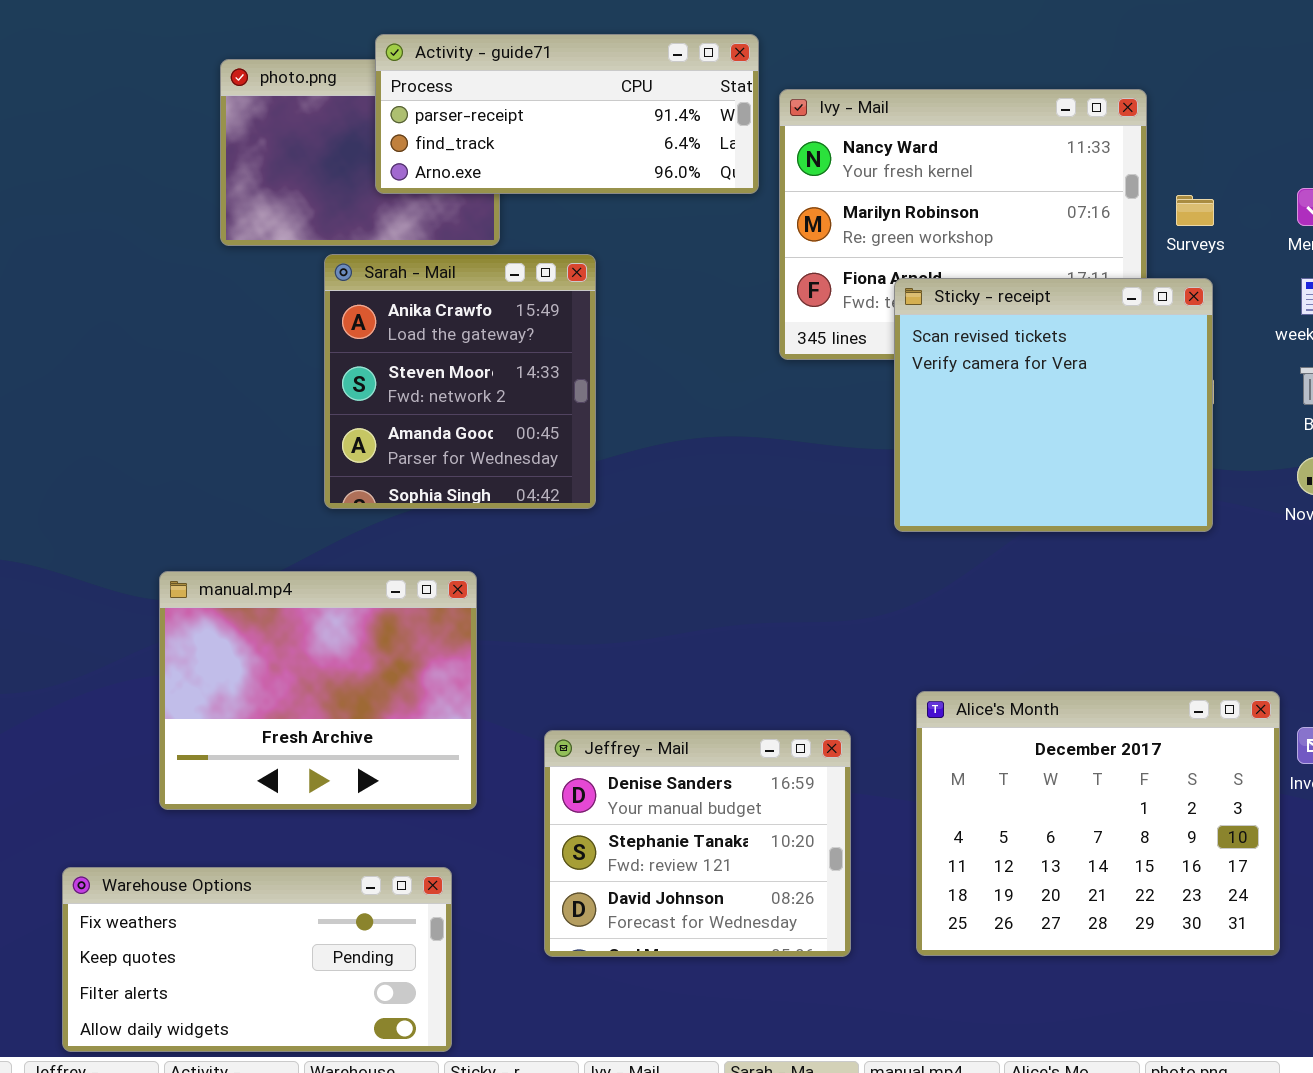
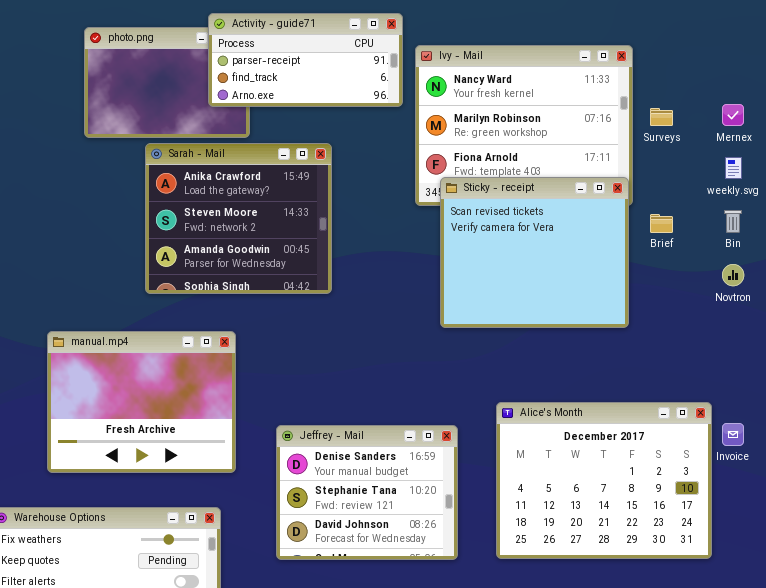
Activity - guide71: [375,34,759,194] -> [208,13,403,107], resized
Sarah - Mail: [324,254,596,509] -> [145,143,332,294], resized
Sticky - receipt: [894,278,1213,532] -> [440,177,629,328], moved

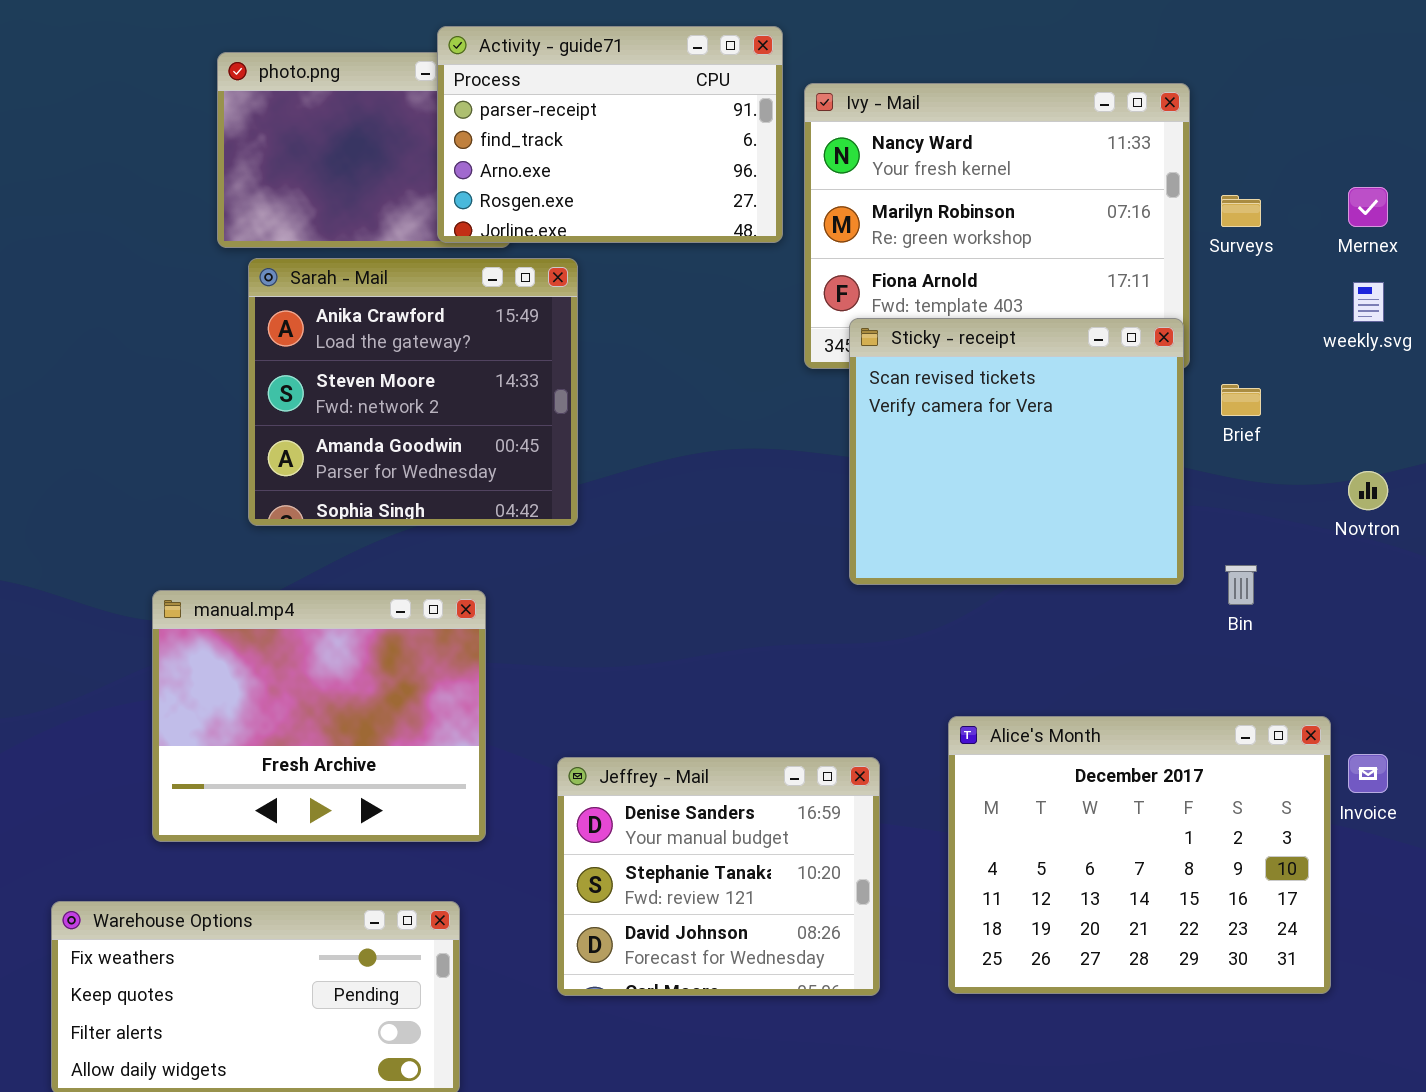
Activity - guide71: [208,13,403,107] -> [437,26,783,243], resized
Sarah - Mail: [145,143,332,294] -> [248,258,578,526], moved
Bin: [724,210,742,233] -> [1225,565,1257,605], moved

